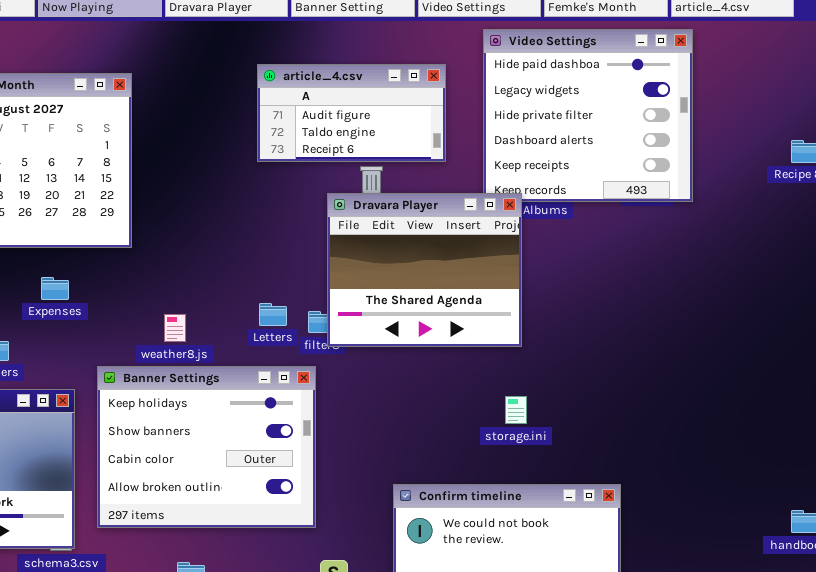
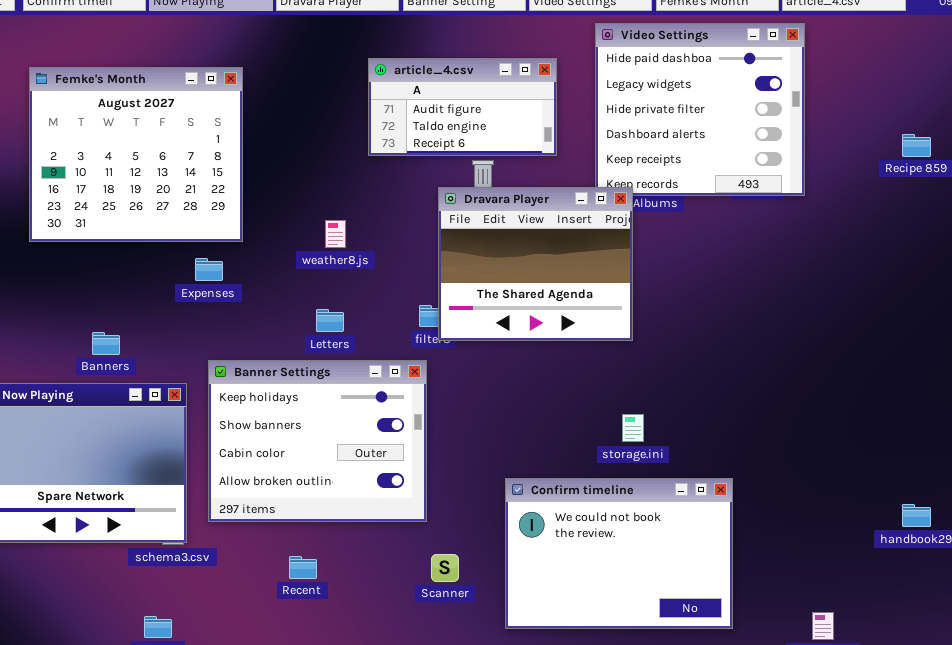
Expenses: [41,277,69,300] -> [195,258,223,281], moved
Letters: [259,303,287,326] -> [316,309,344,332], moved
weather8.js: [164,314,186,342] -> [325,220,346,248], moved
storage.ini: [505,396,527,424] -> [622,414,644,442], moved

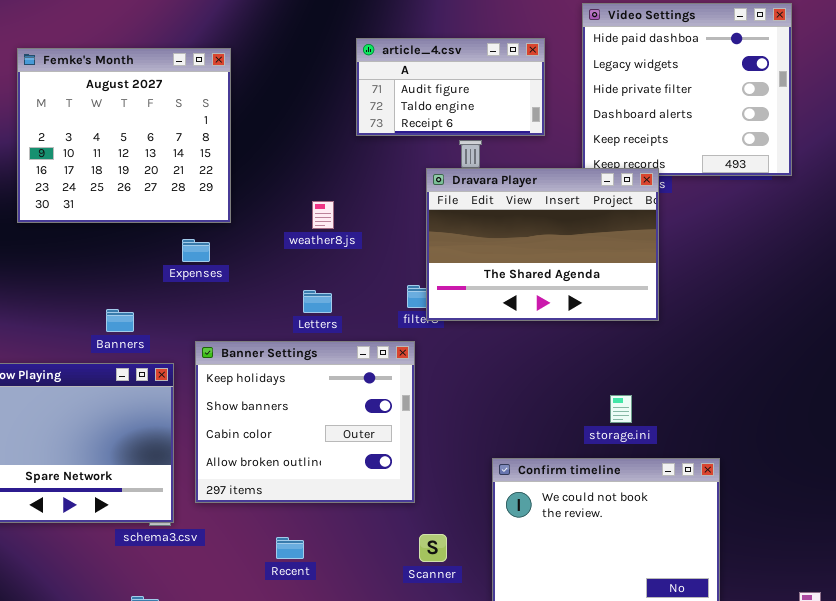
Dravara Player: [438,187,633,341] -> [426,168,659,321], resized
Banners: [92,332,120,355] -> [106,309,134,332], moved

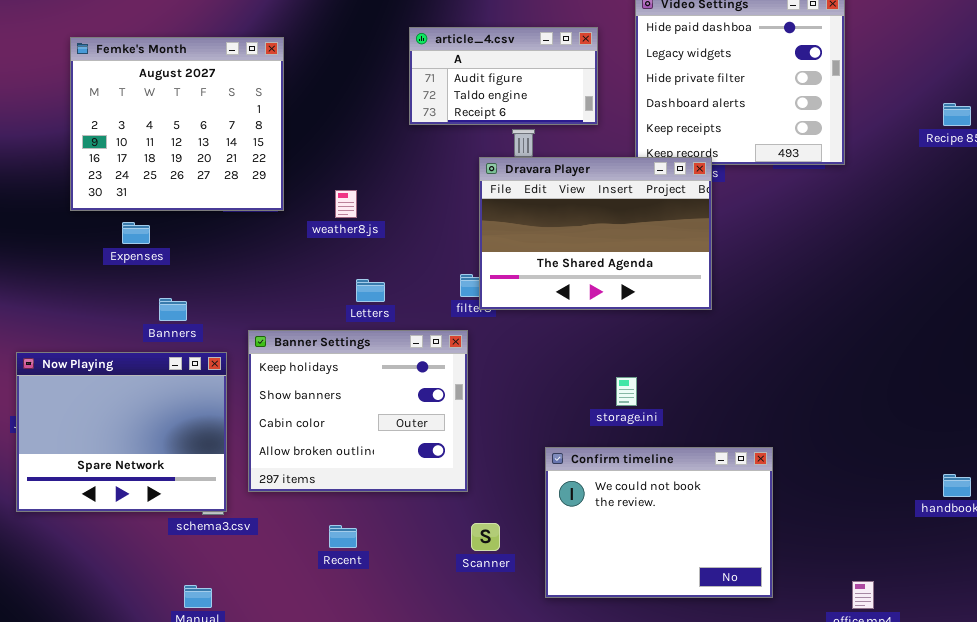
weather8.js: [312,201,334,229] -> [335,190,357,218], moved
Expenses: [182,239,210,262] -> [122,222,150,244], moved
storage.ini: [610,395,632,423] -> [616,377,637,406], moved

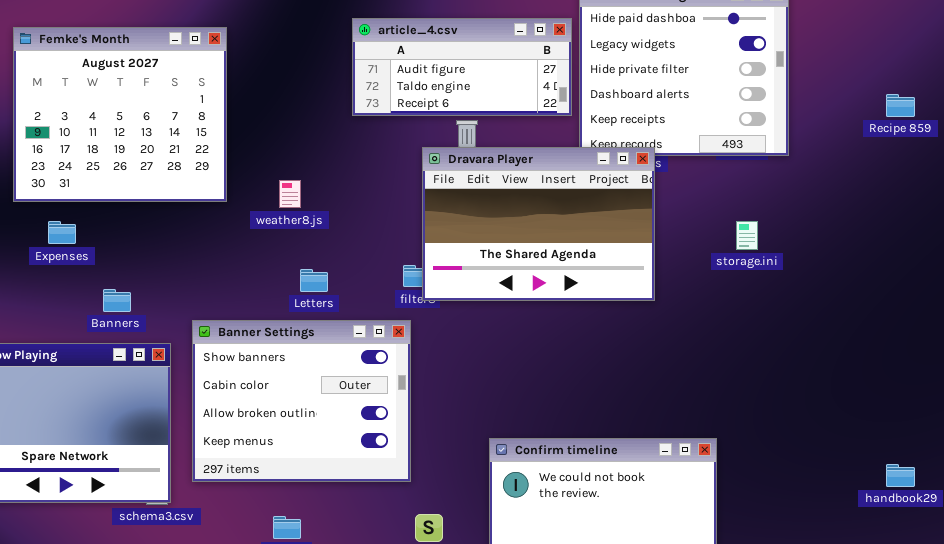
article_4.csv: [409,27,598,125] -> [352,18,572,116], resized
Expenses: [122,222,150,244] -> [48,221,76,244], moved
Banner Settings: [248,330,468,492] -> [192,320,411,482], scrolled down 1 row
storage.ini: [616,377,637,406] -> [736,221,758,250], moved

